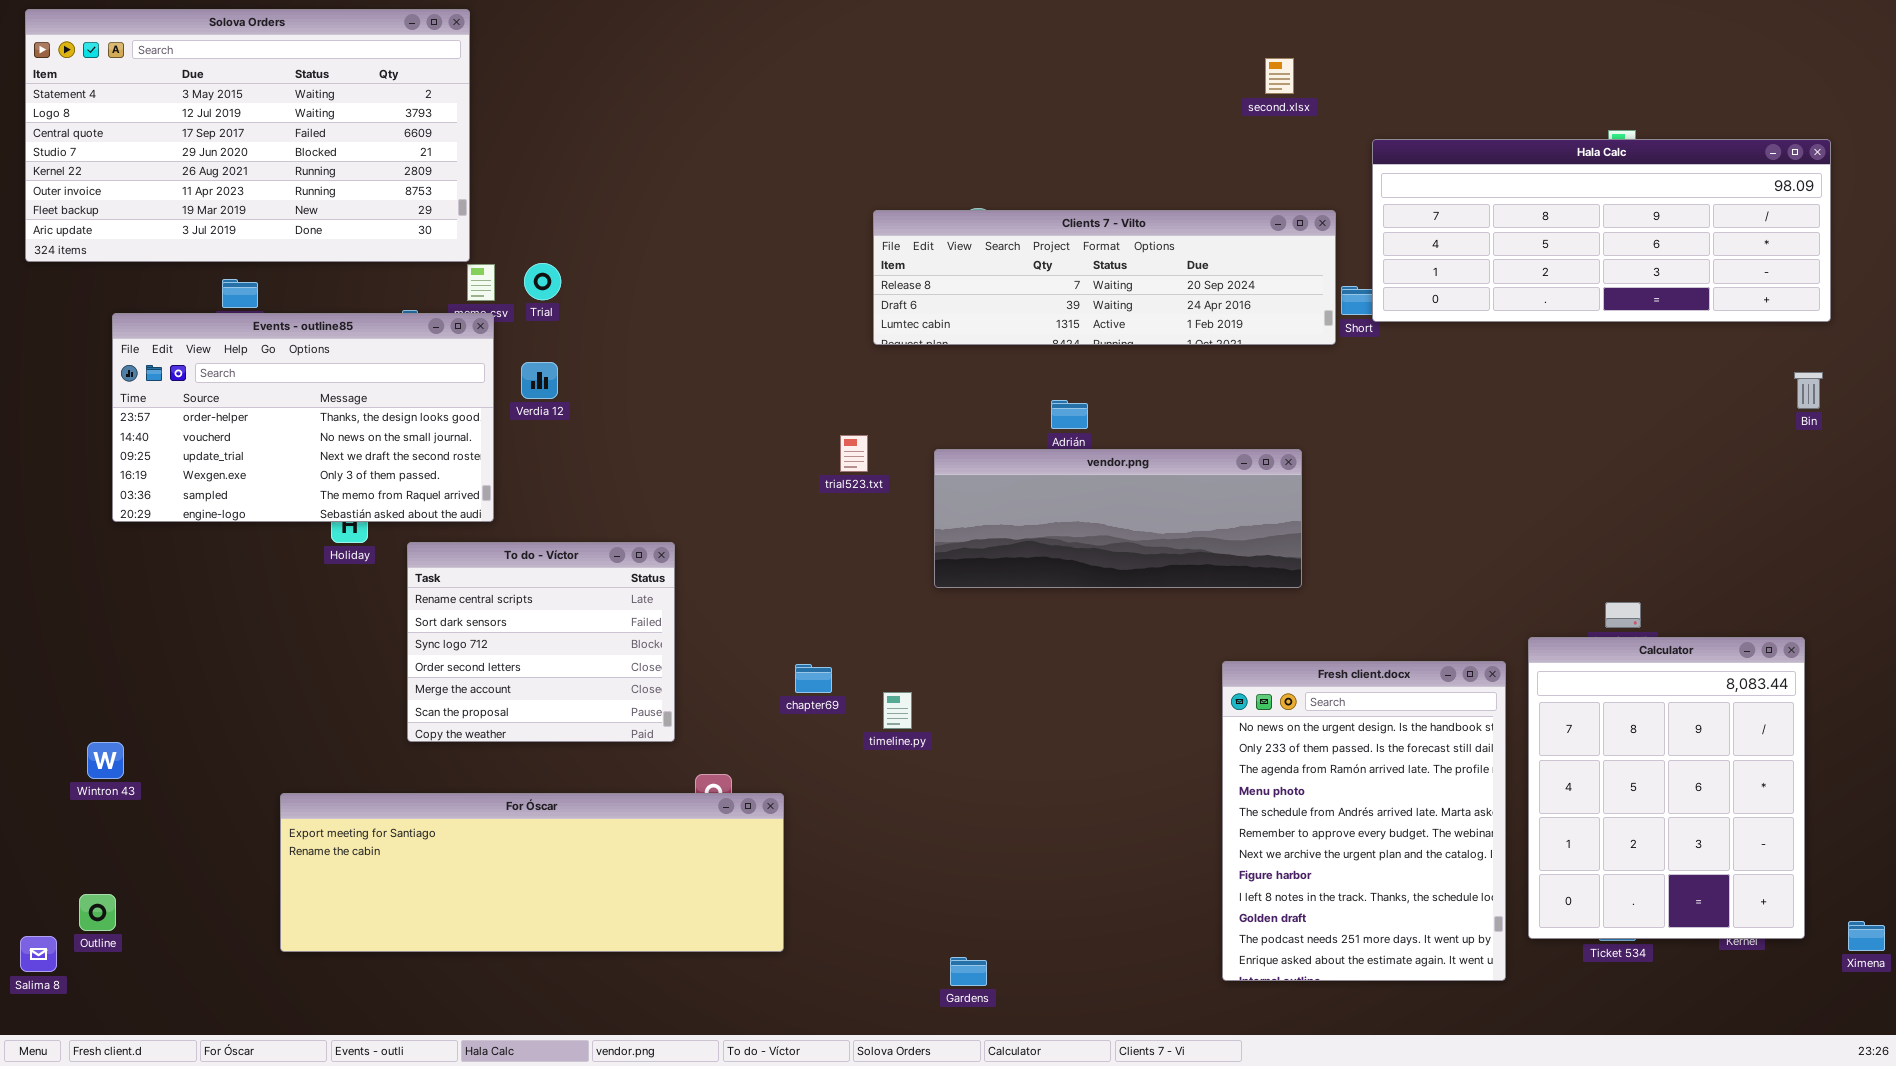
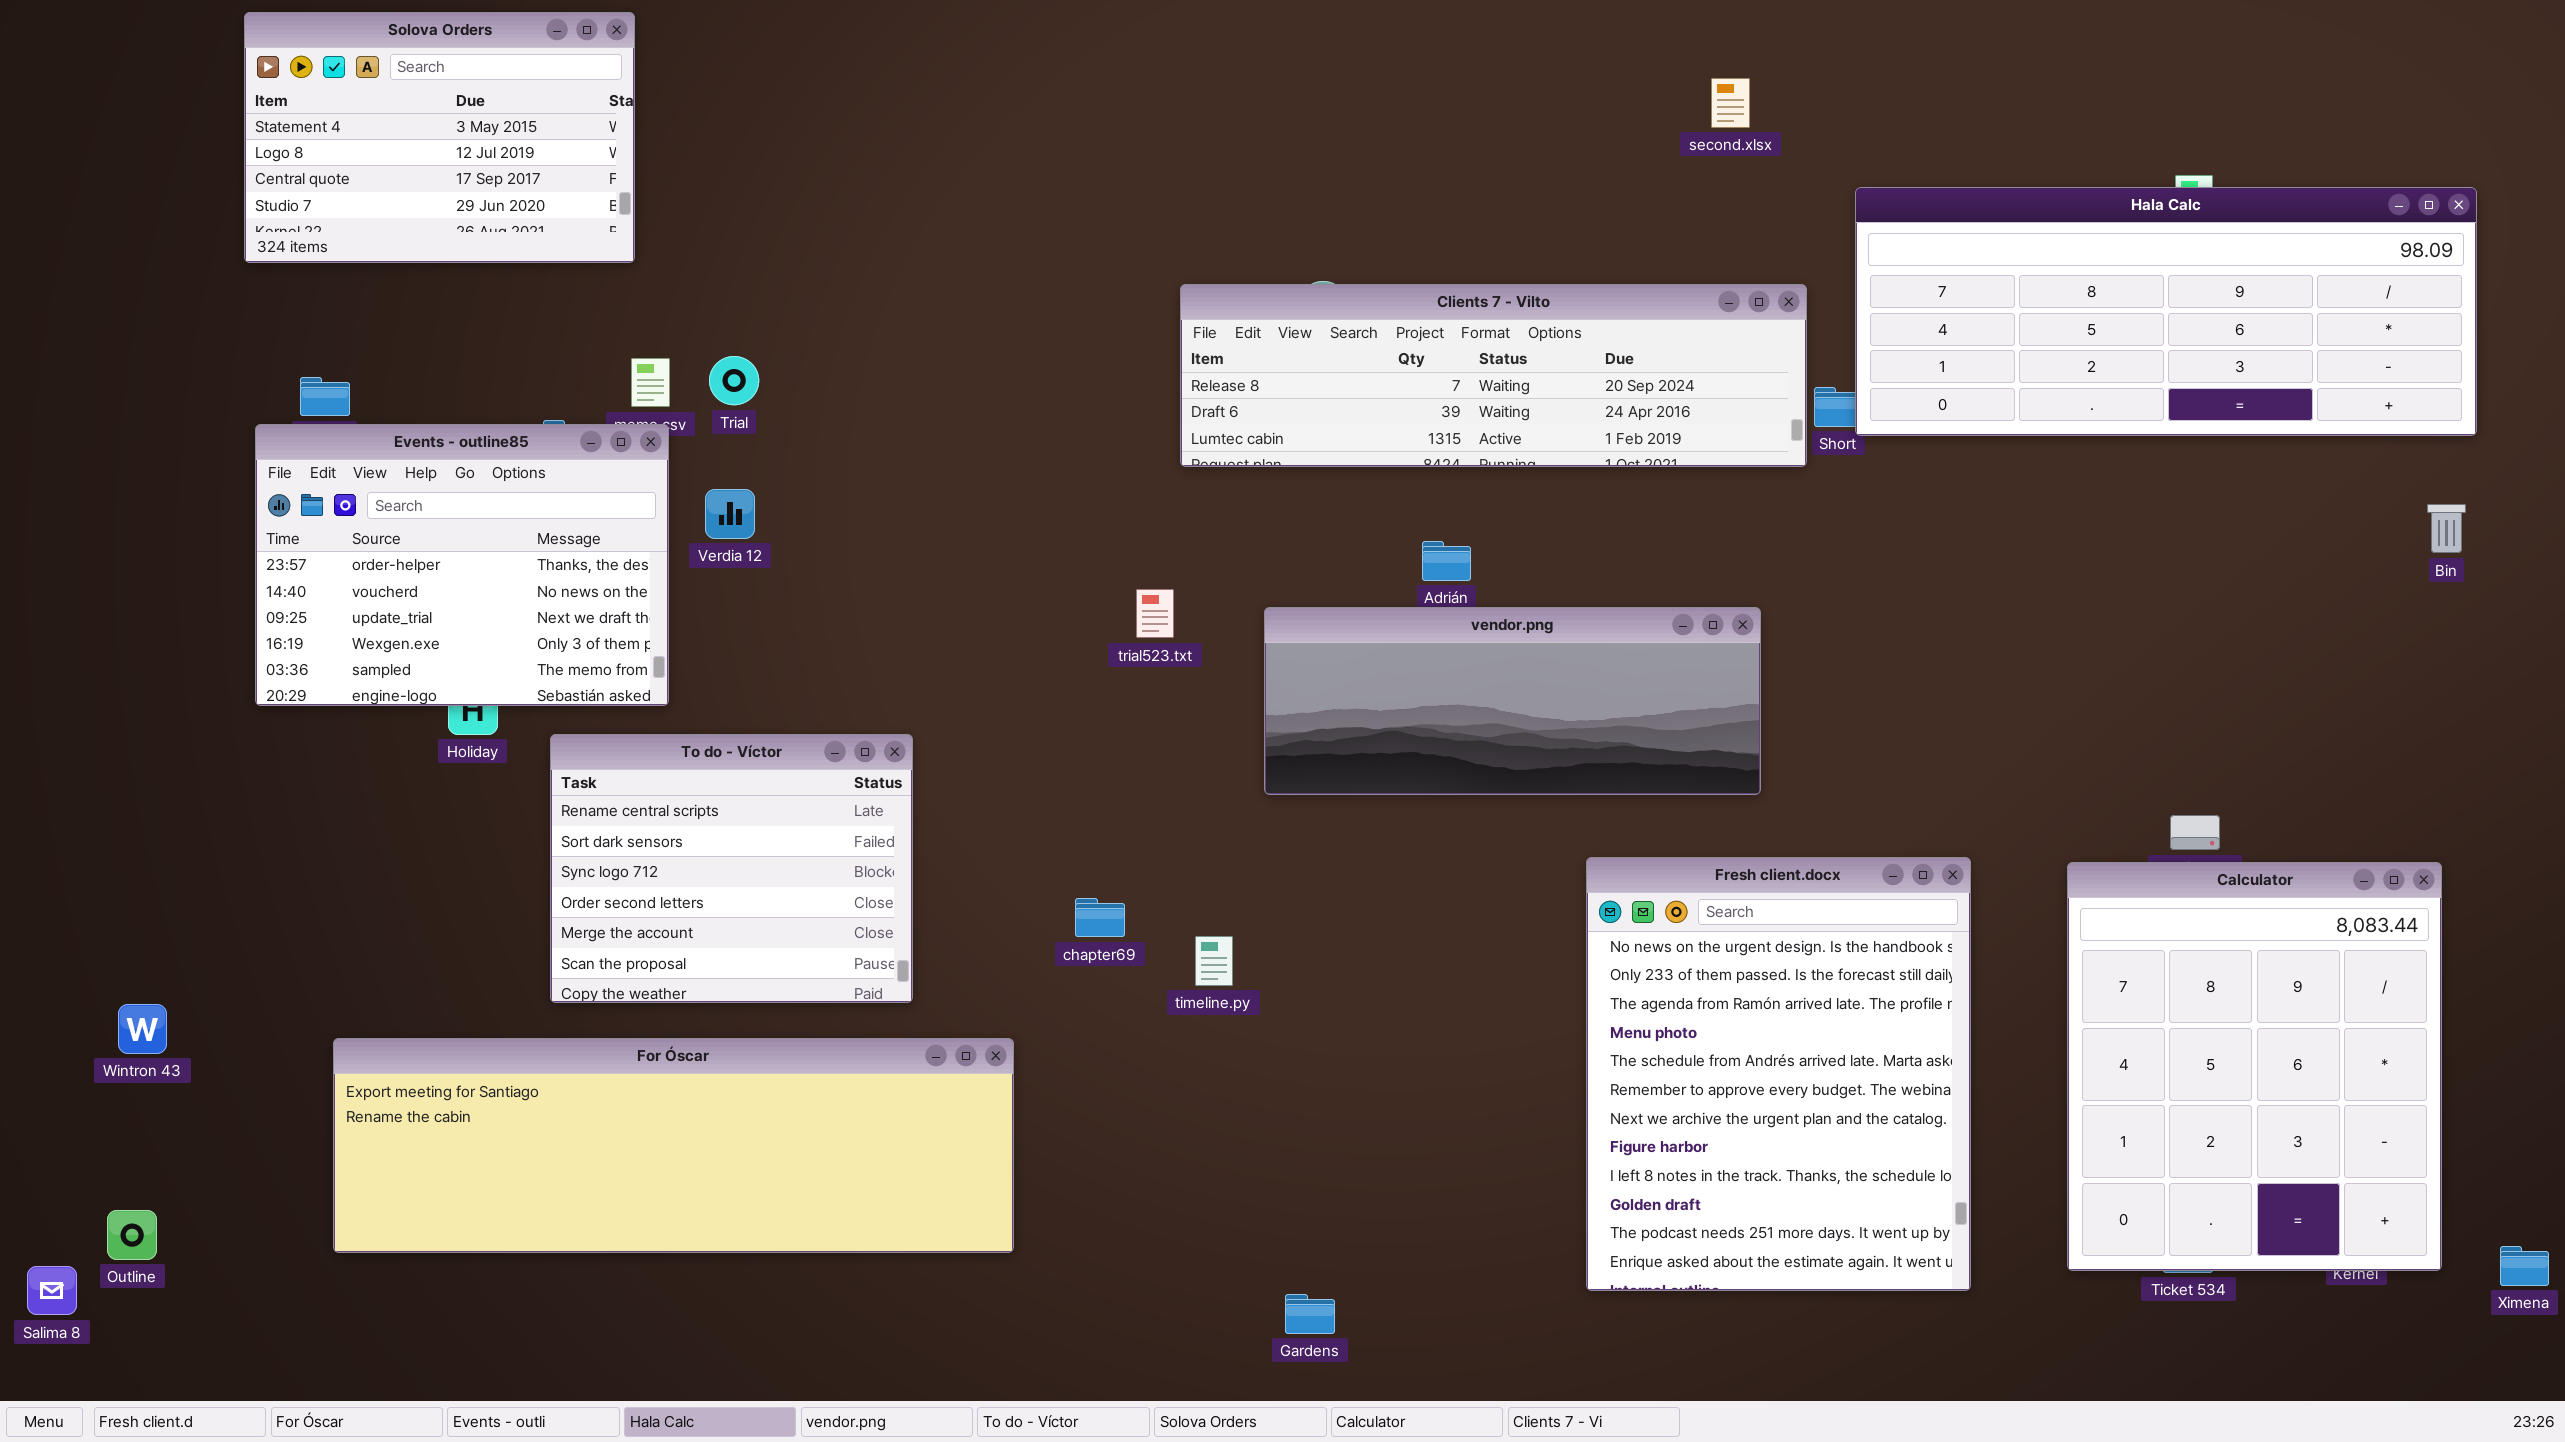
Solova Orders: [25,9,470,262] -> [244,12,635,263], resized
Events - outline85: [112,313,494,522] -> [255,424,669,706], resized
Fresh client.docx: [1222,661,1506,981] -> [1586,857,1971,1291], moved
For Óscar: [280,793,784,952] -> [333,1038,1014,1253], moved

